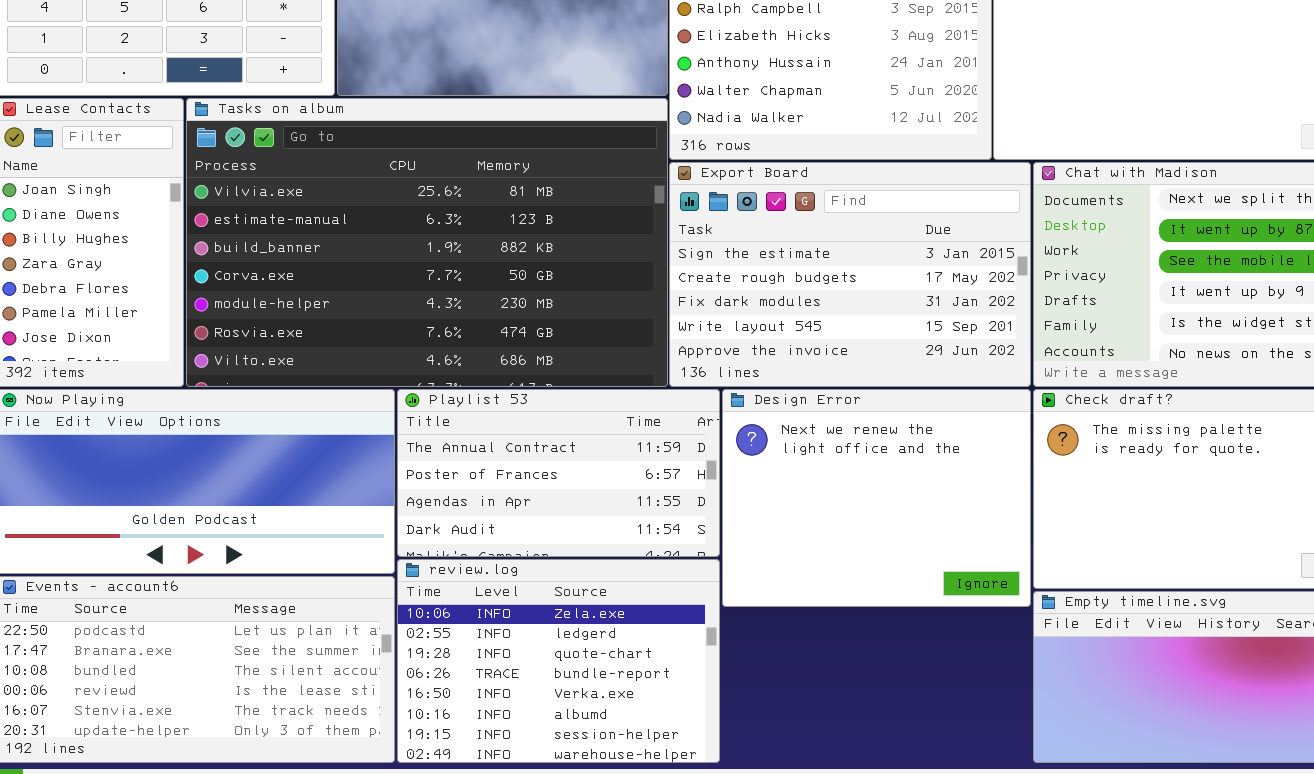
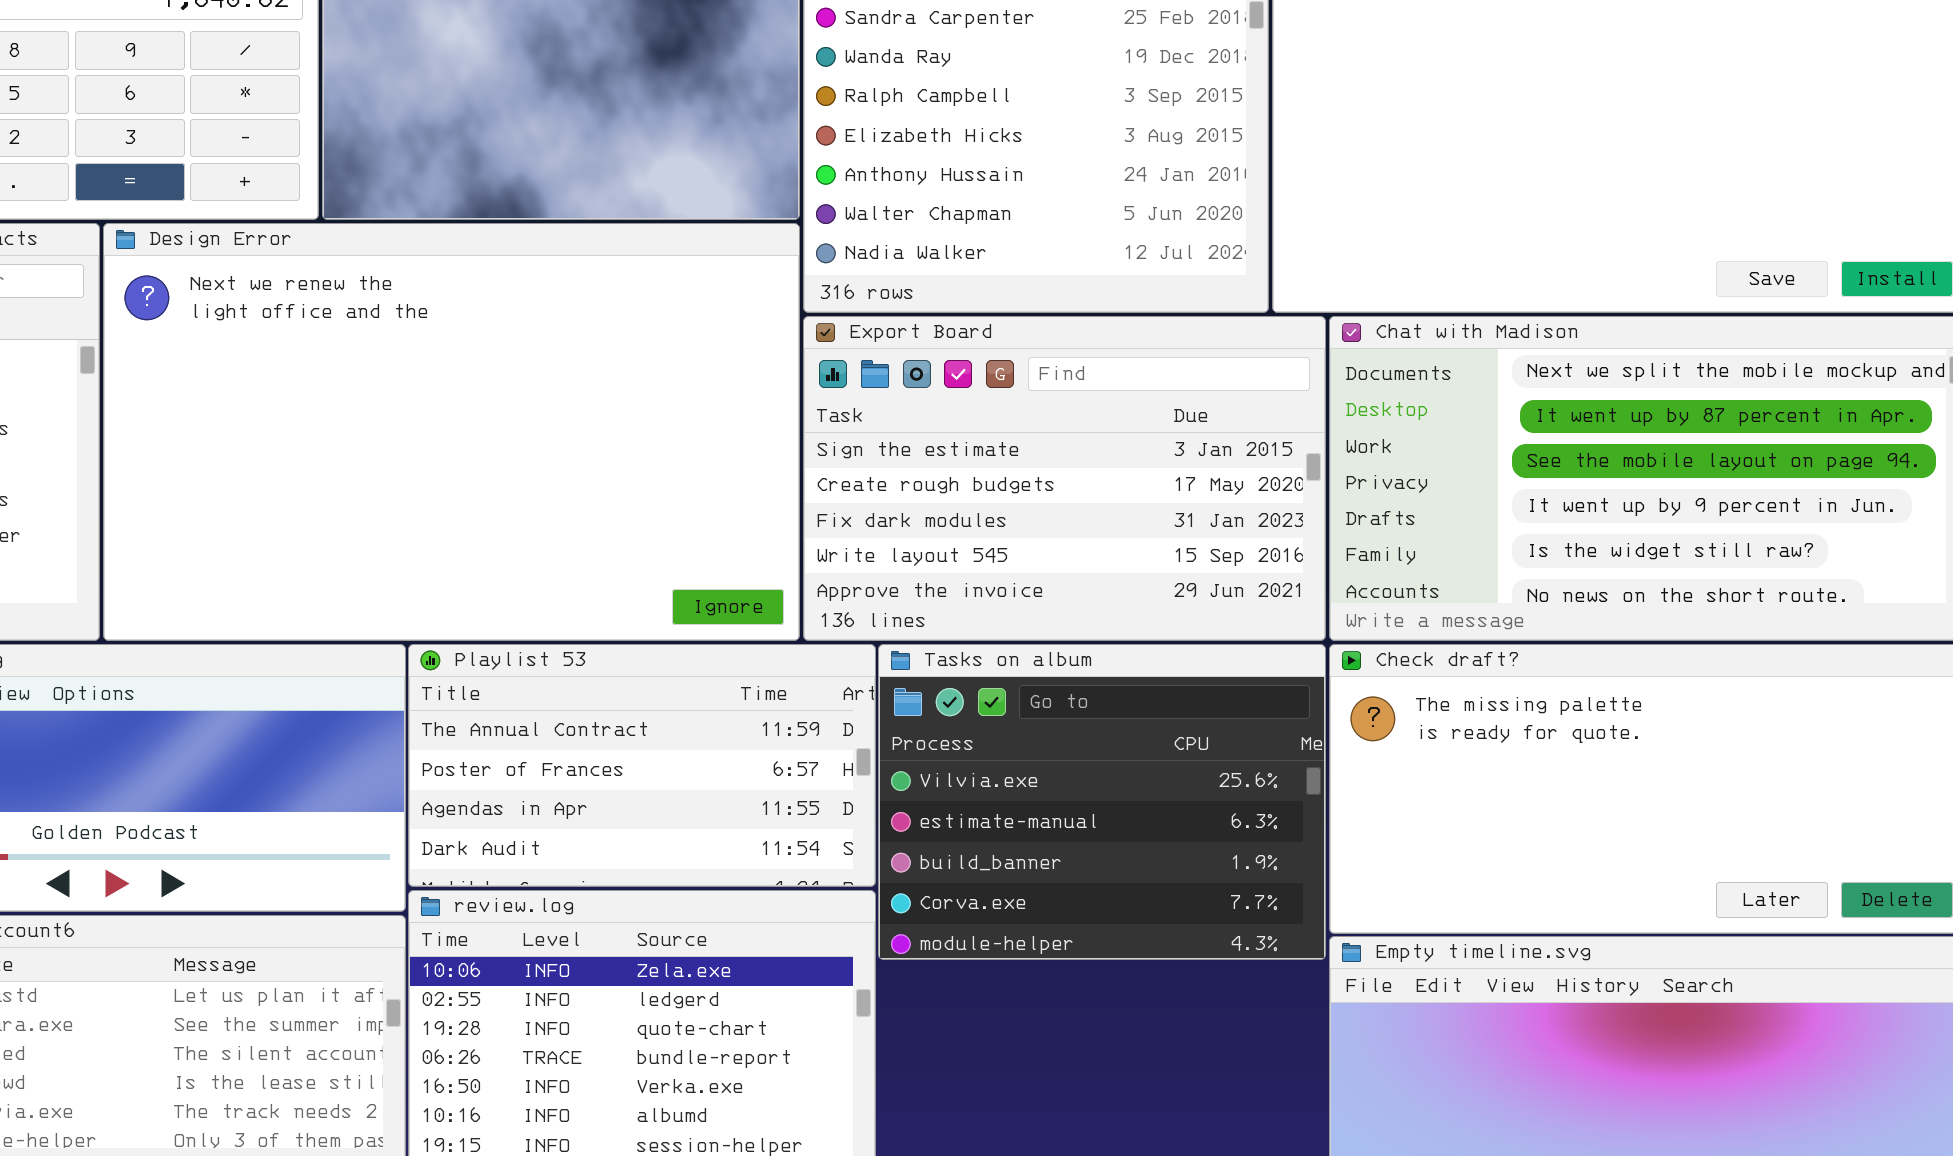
Tasks on album: [186,98,668,387] -> [878,644,1326,960], moved, resized
Design Error: [722,389,1031,607] -> [103,223,800,641], moved, resized

